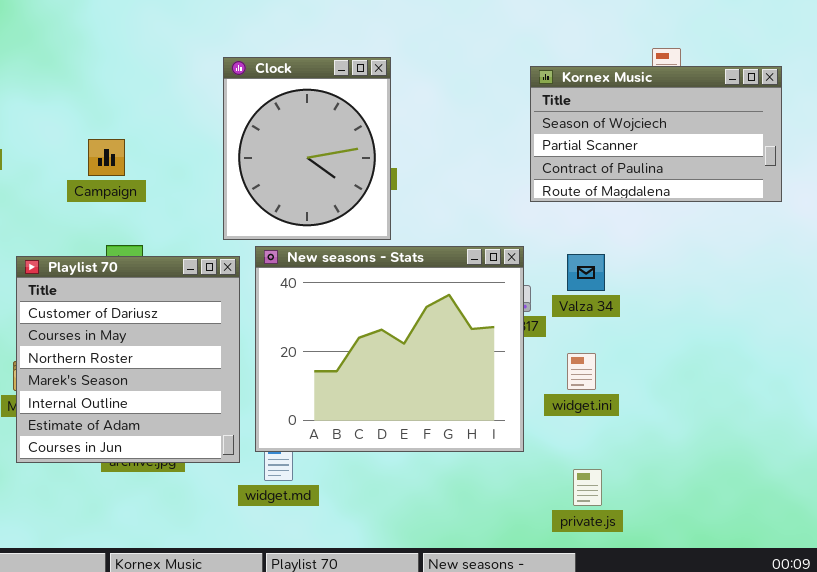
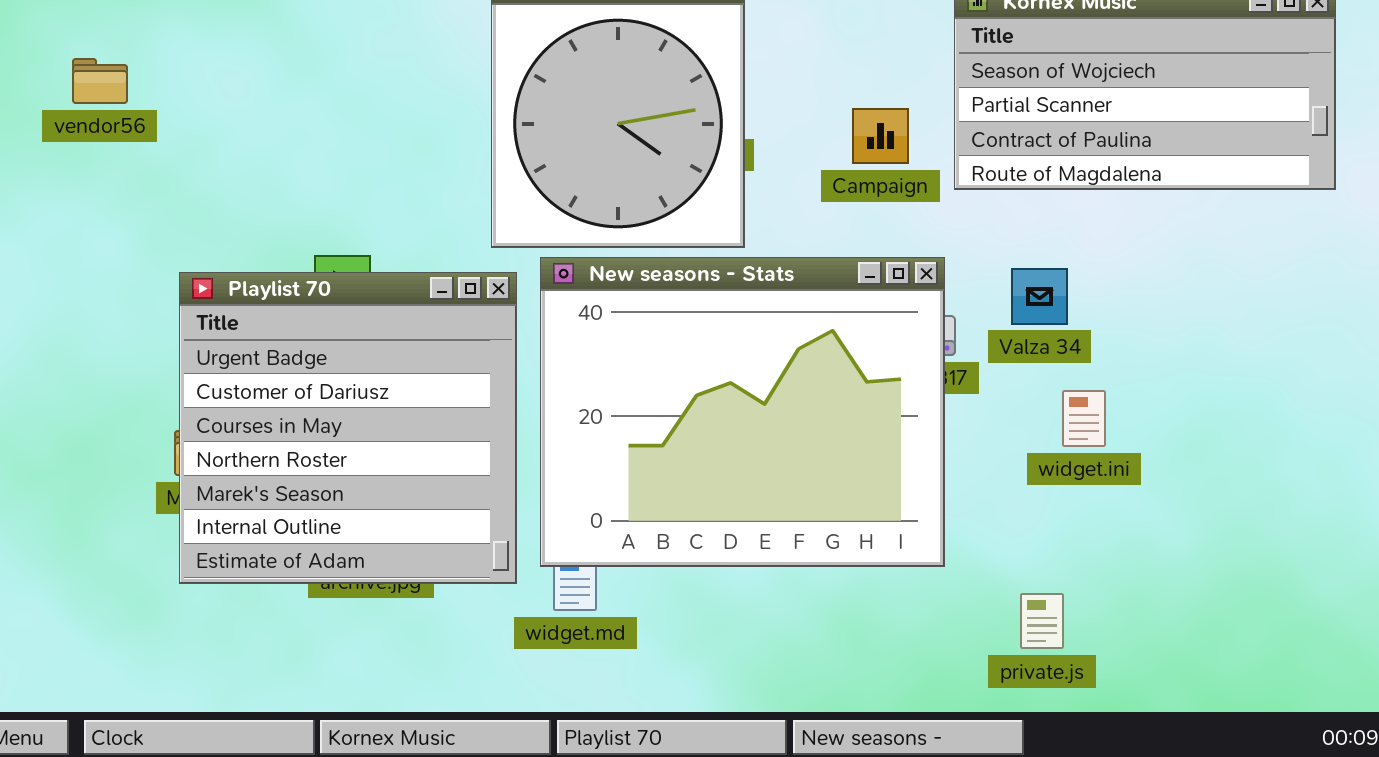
Campaign: [88,139,125,176] -> [852,108,909,164], moved
Playlist 70: [16,256,240,463] -> [179,272,517,584], scrolled up 1 row
widget.ini: [567,353,596,390] -> [1062,390,1106,447], moved

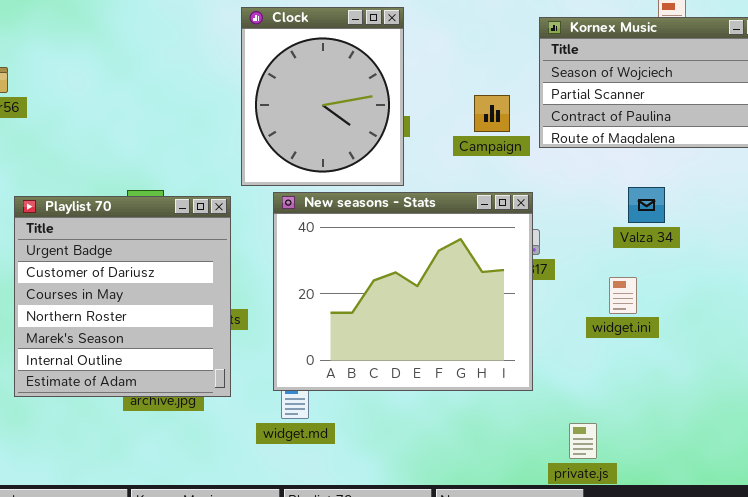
Valza 34: [1011,268,1068,325] -> [628,187,665,223], moved
Playlist 70: [179,272,517,584] -> [14,196,231,397], moved
private.js: [1020,593,1064,649] -> [569,423,597,459], moved

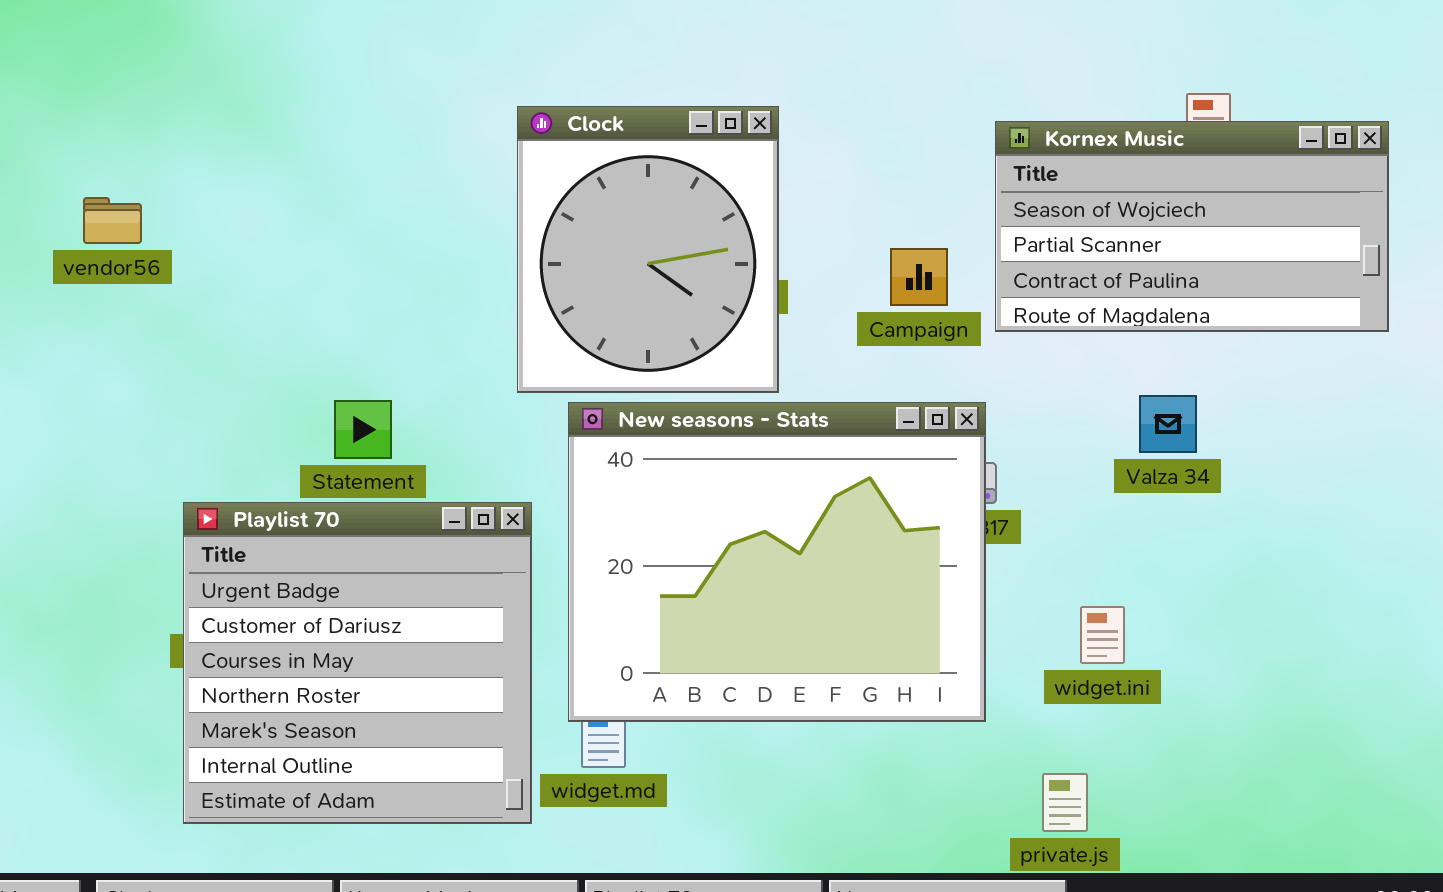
Playlist 70: [14,196,231,397] -> [183,502,532,824], moved
widget.ini: [609,277,637,314] -> [1080,606,1125,664], moved

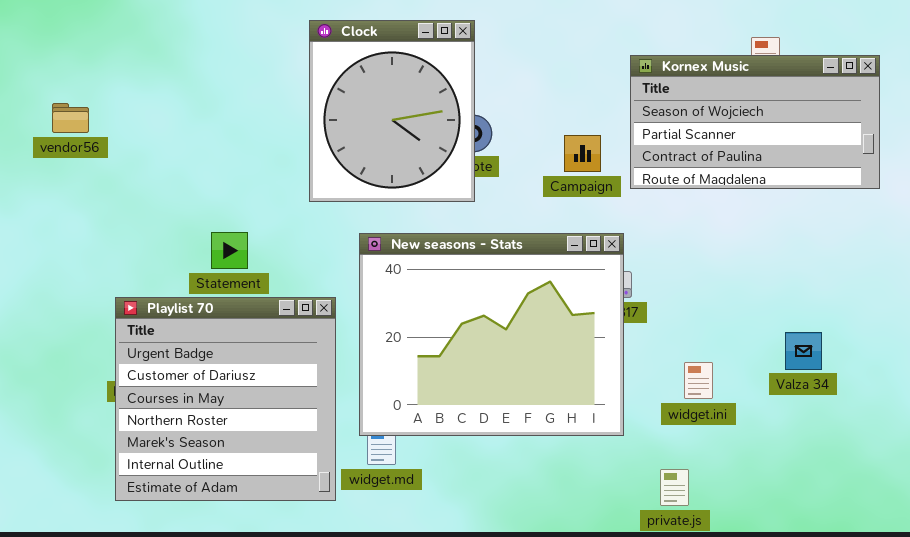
Clock: [517,106,779,393] -> [309,20,475,202], moved
Valza 34: [1139,395,1197,453] -> [785,332,822,370], moved

